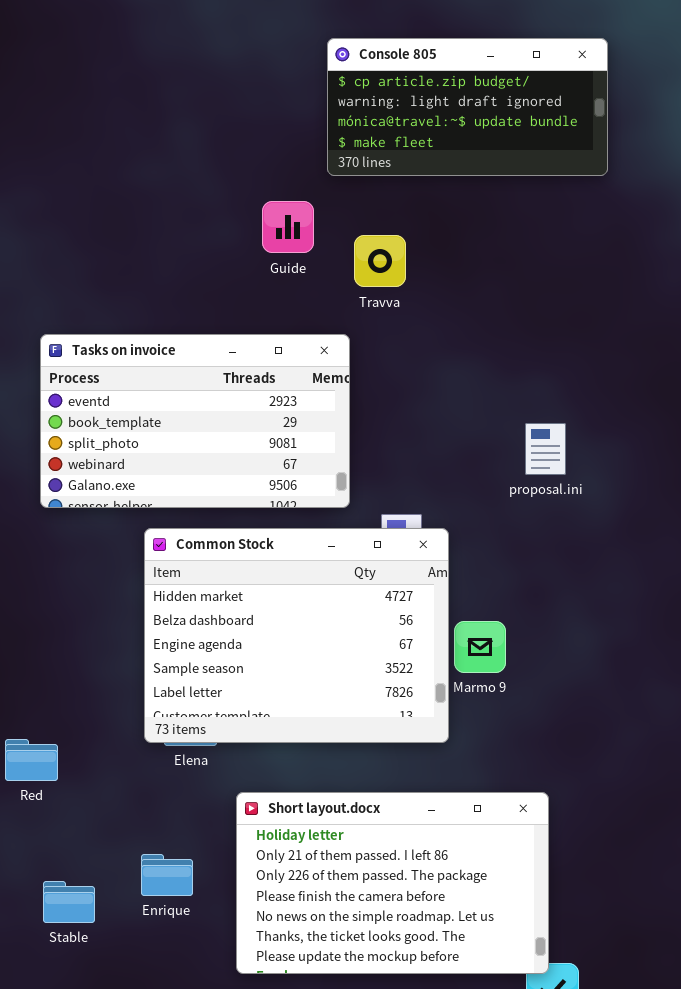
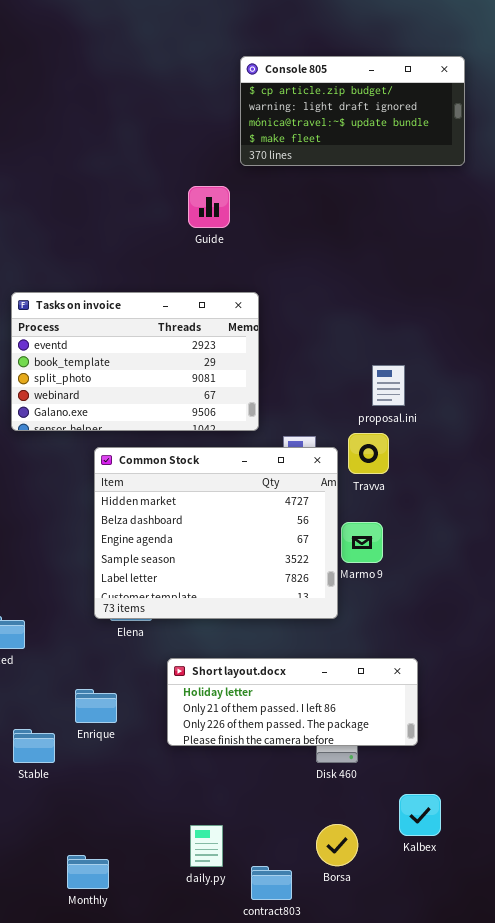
Travva: [354,235,406,287] -> [348,433,389,474], moved
proposal.ini: [525,423,566,475] -> [372,365,405,406], moved
Short layout.docx: [236,792,549,974] -> [167,658,418,746], resized
Enrique: [141,854,193,896] -> [75,689,117,723], moved

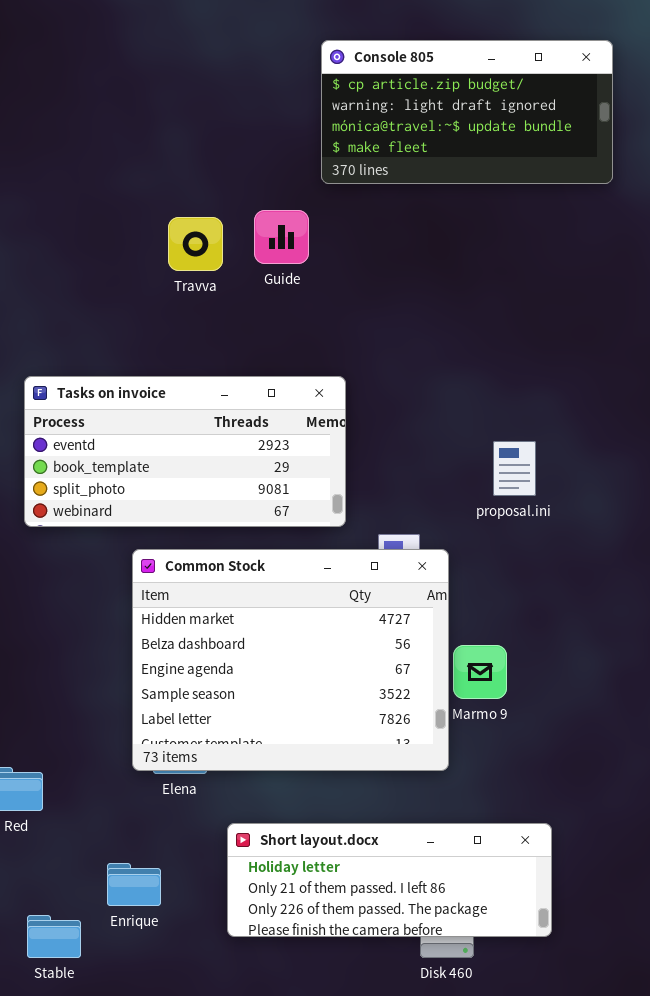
Tasks on invoice: [11,292,259,431] -> [24,376,346,527], resized
Travva: [348,433,389,474] -> [168,217,223,271], moved

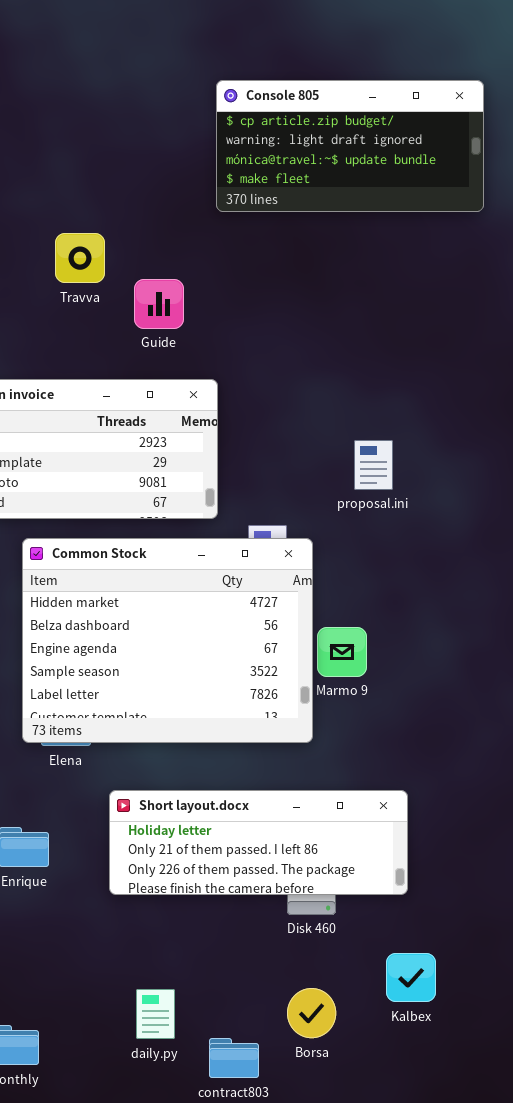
Console 805: [321,40,613,184] -> [216,80,484,212], moved
Guide: [254,210,309,264] -> [134,279,184,329], moved

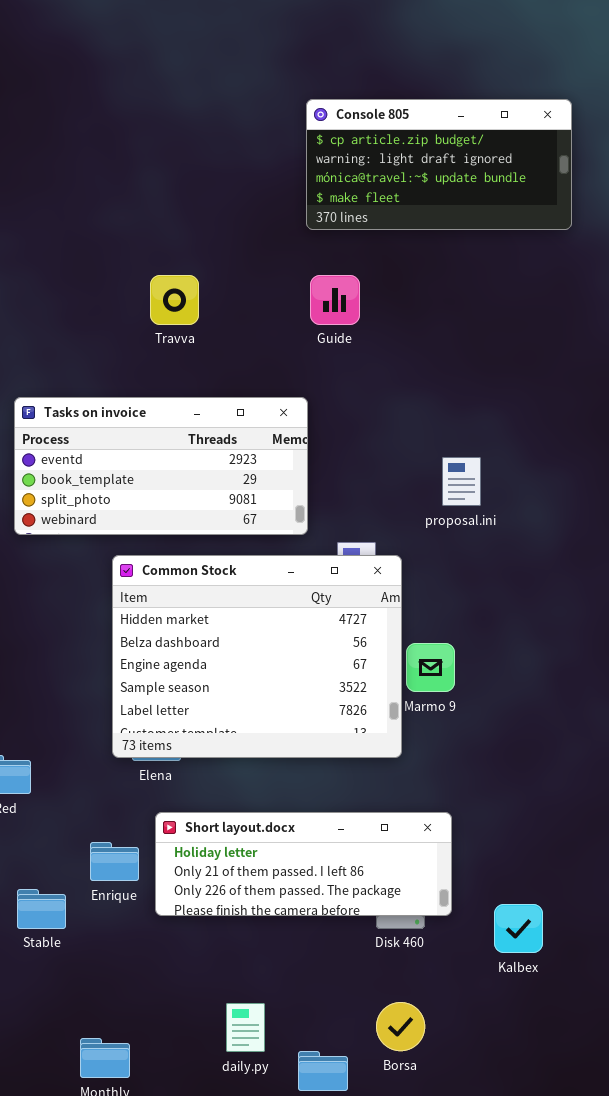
Travva: [55,233,105,283] -> [150,275,199,325], moved
Guide: [134,279,184,329] -> [310,275,360,325], moved
Short layout.docx: [109,790,408,895] -> [155,812,452,916], moved
Kalbex: [386,953,436,1002] -> [494,904,543,953], moved

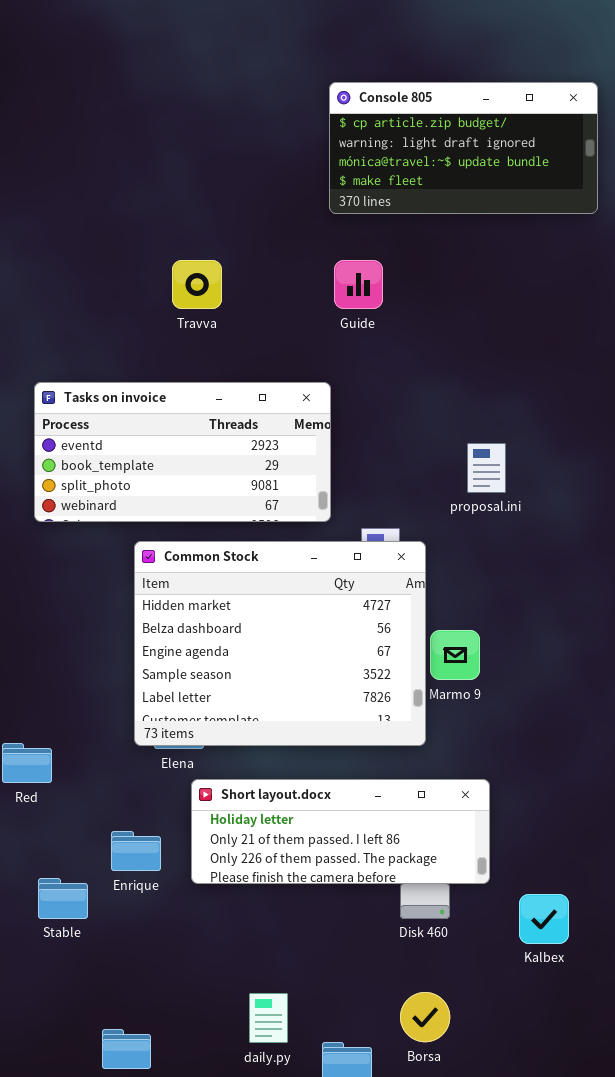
Short layout.docx: [155,812,452,916] -> [191,779,490,884], moved

